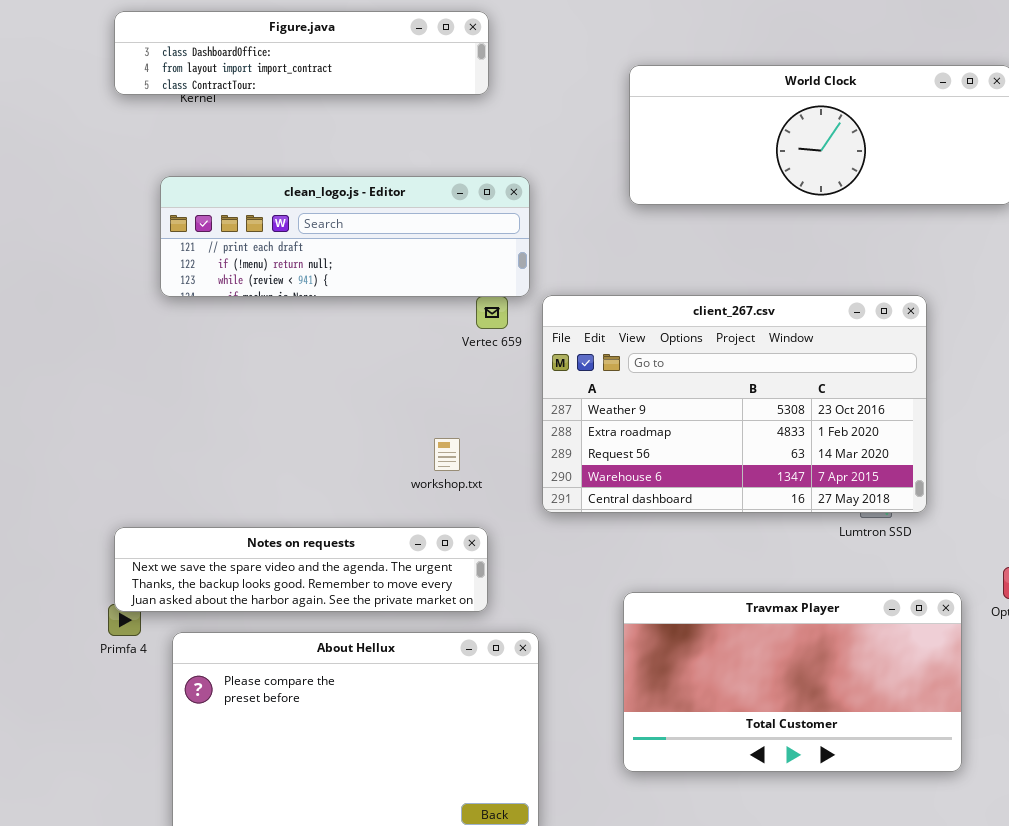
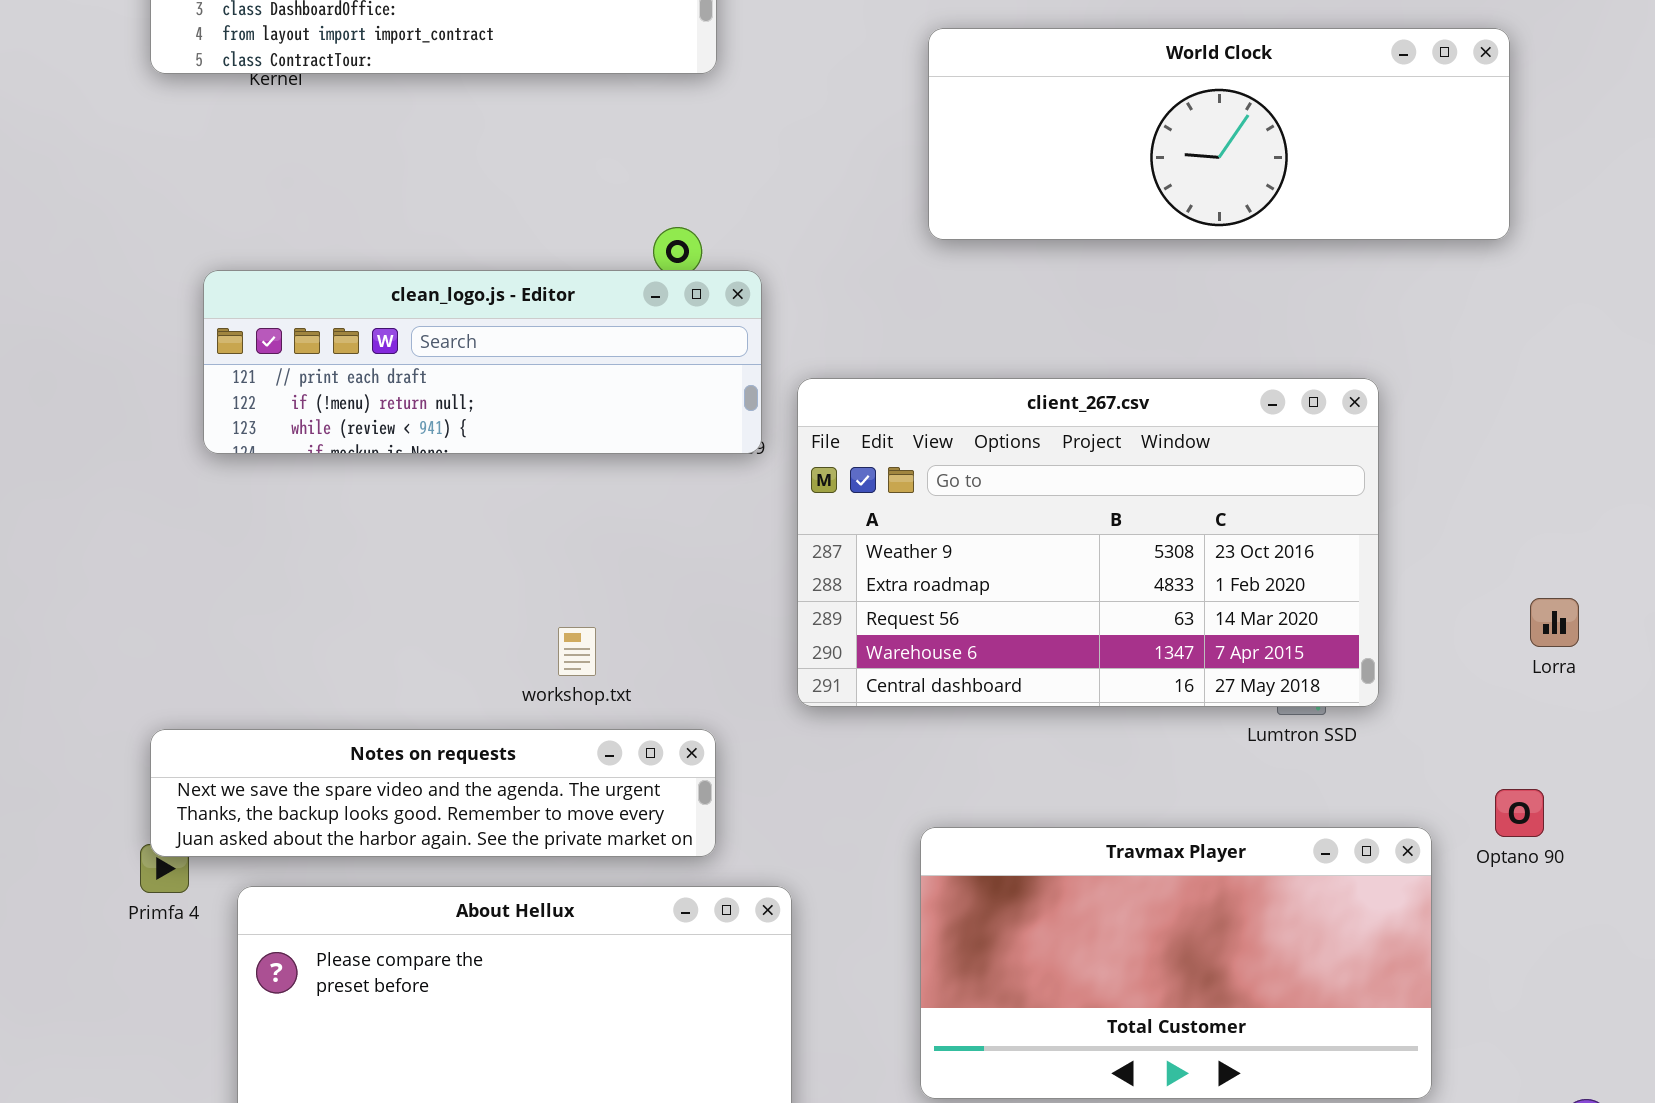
clean_logo.js - Editor: [160,176,530,297] -> [203,270,762,454], moved
workshop.txt: [434,438,460,471] -> [558,627,596,676], moved

